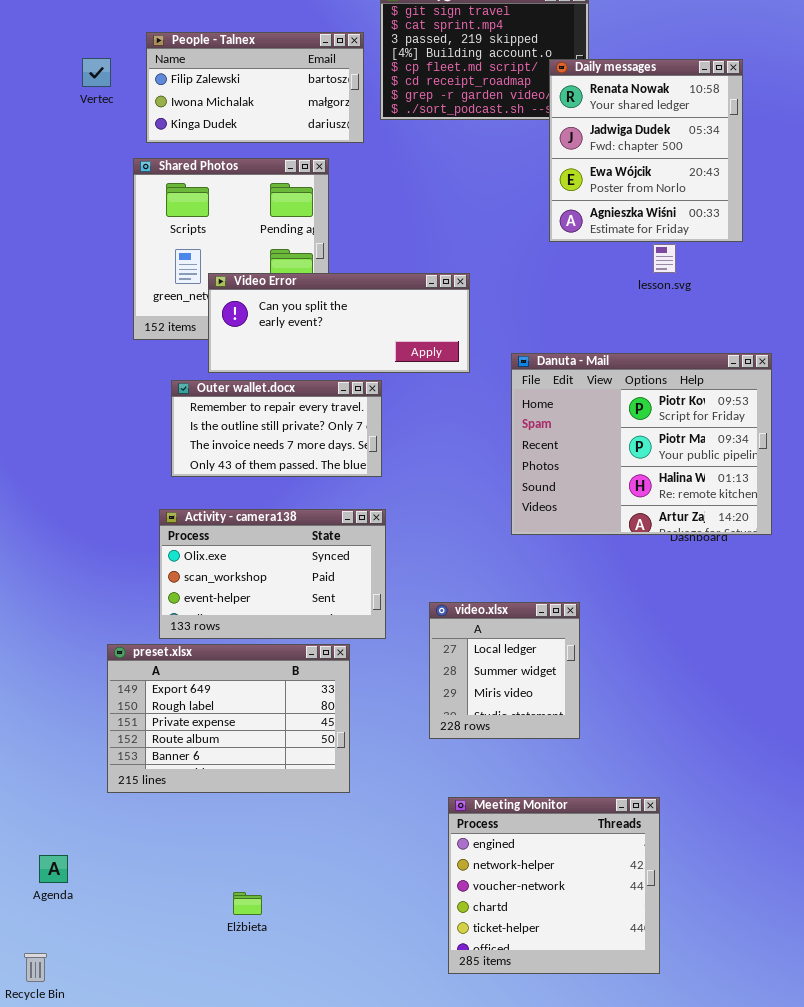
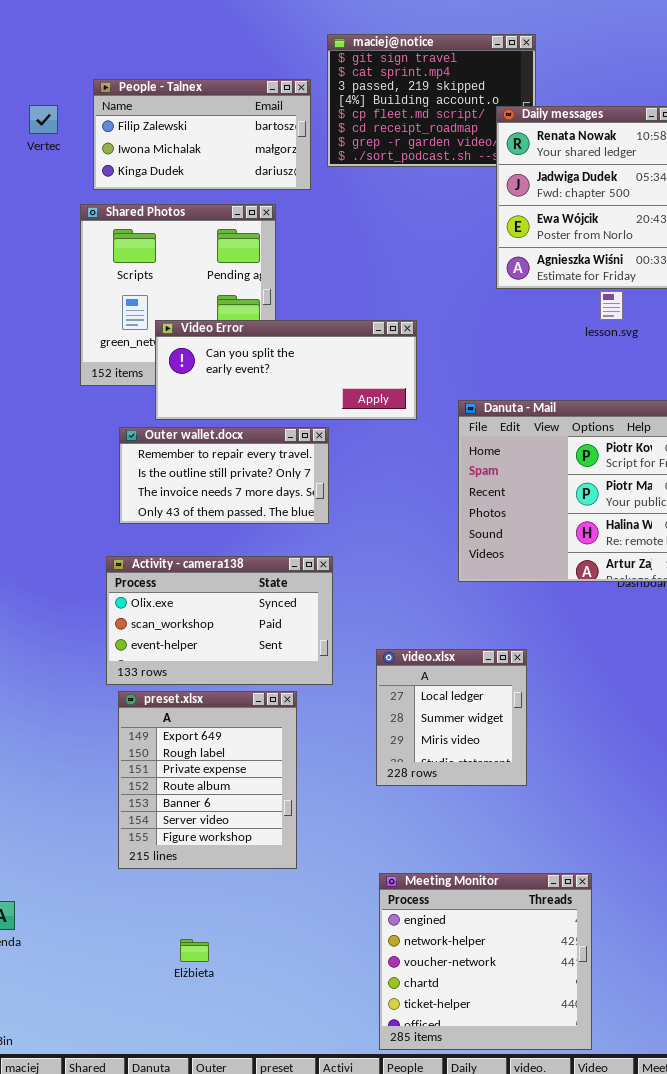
preset.xlsx: [107,644,350,793] -> [118,691,297,869], resized
Meeting Monitor: [448,797,660,974] -> [379,873,592,1050], moved

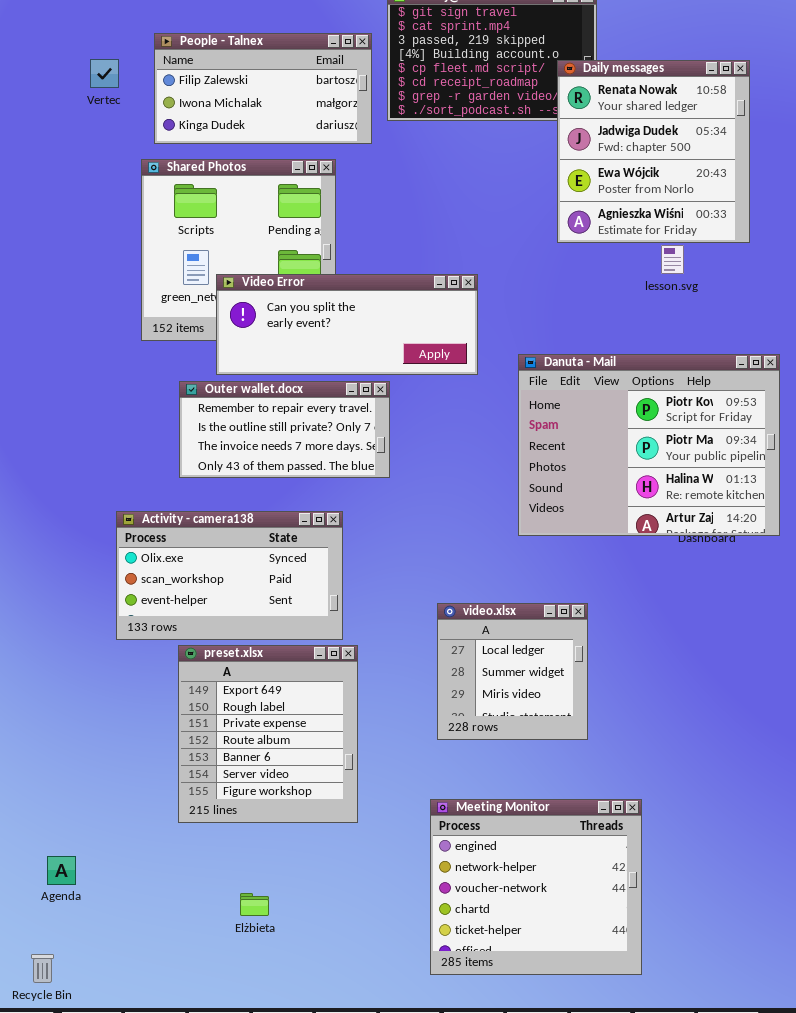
Activity - camera138: [106,556,333,685] -> [116,511,343,640], moved
Meeting Monitor: [379,873,592,1050] -> [430,799,642,975], moved

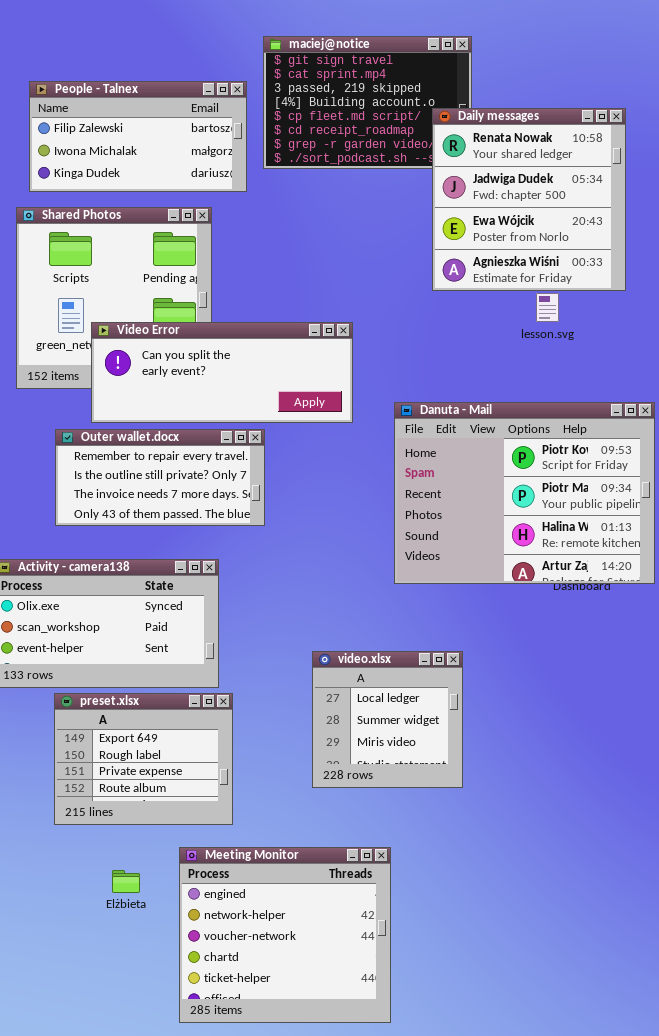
preset.xlsx: [178,645,358,823] -> [54,693,233,825], resized
Meeting Monitor: [430,799,642,975] -> [179,847,391,1023], moved
Elżbieta: [240,893,269,916] -> [112,870,140,893], moved

